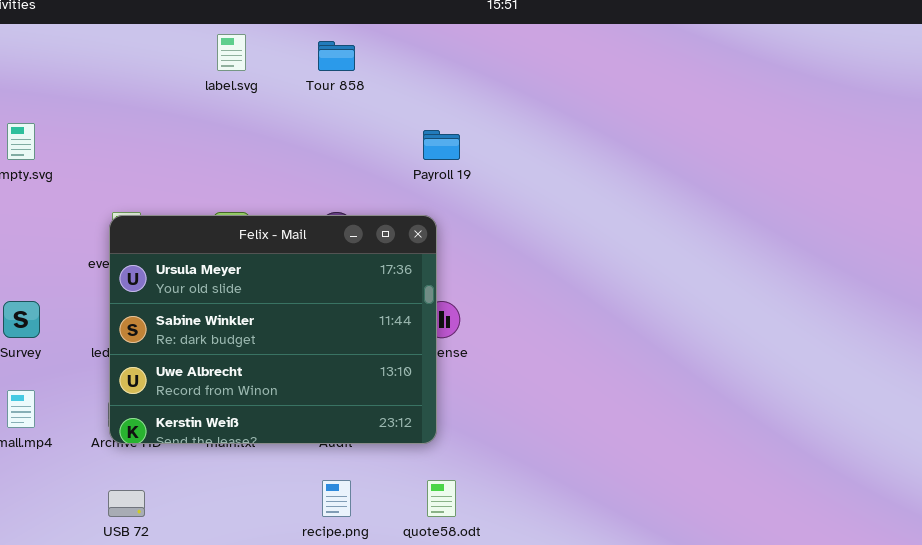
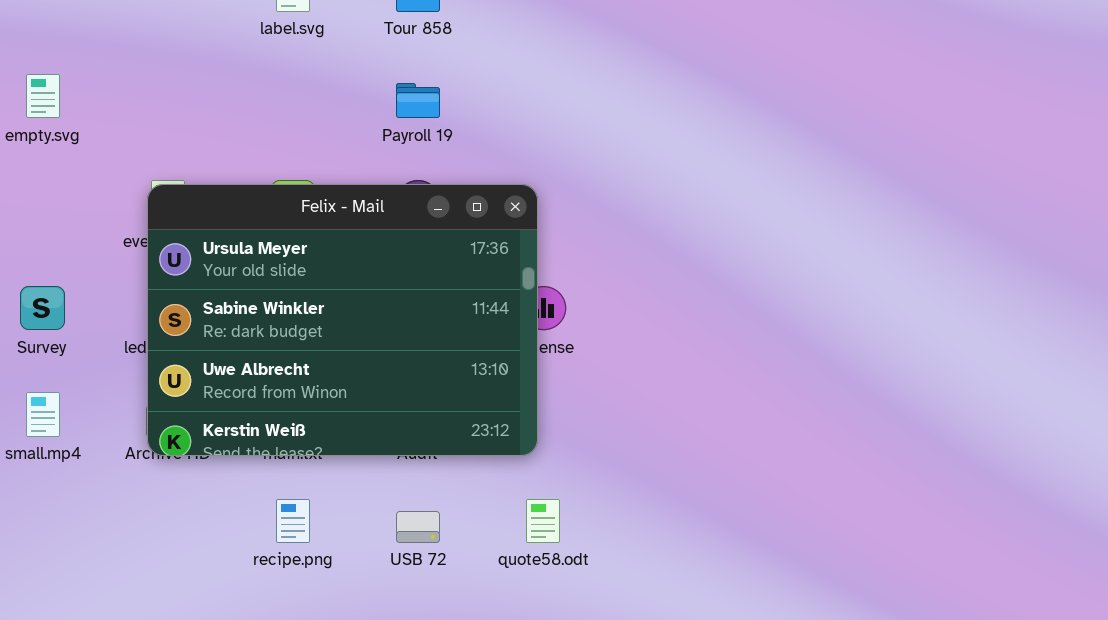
Payroll 19: [423,130,460,160] -> [396,83,440,118], moved
recipe.png: [322,480,351,517] -> [276,499,310,543], moved
USB 72: [108,490,145,517] -> [396,511,440,543], moved

